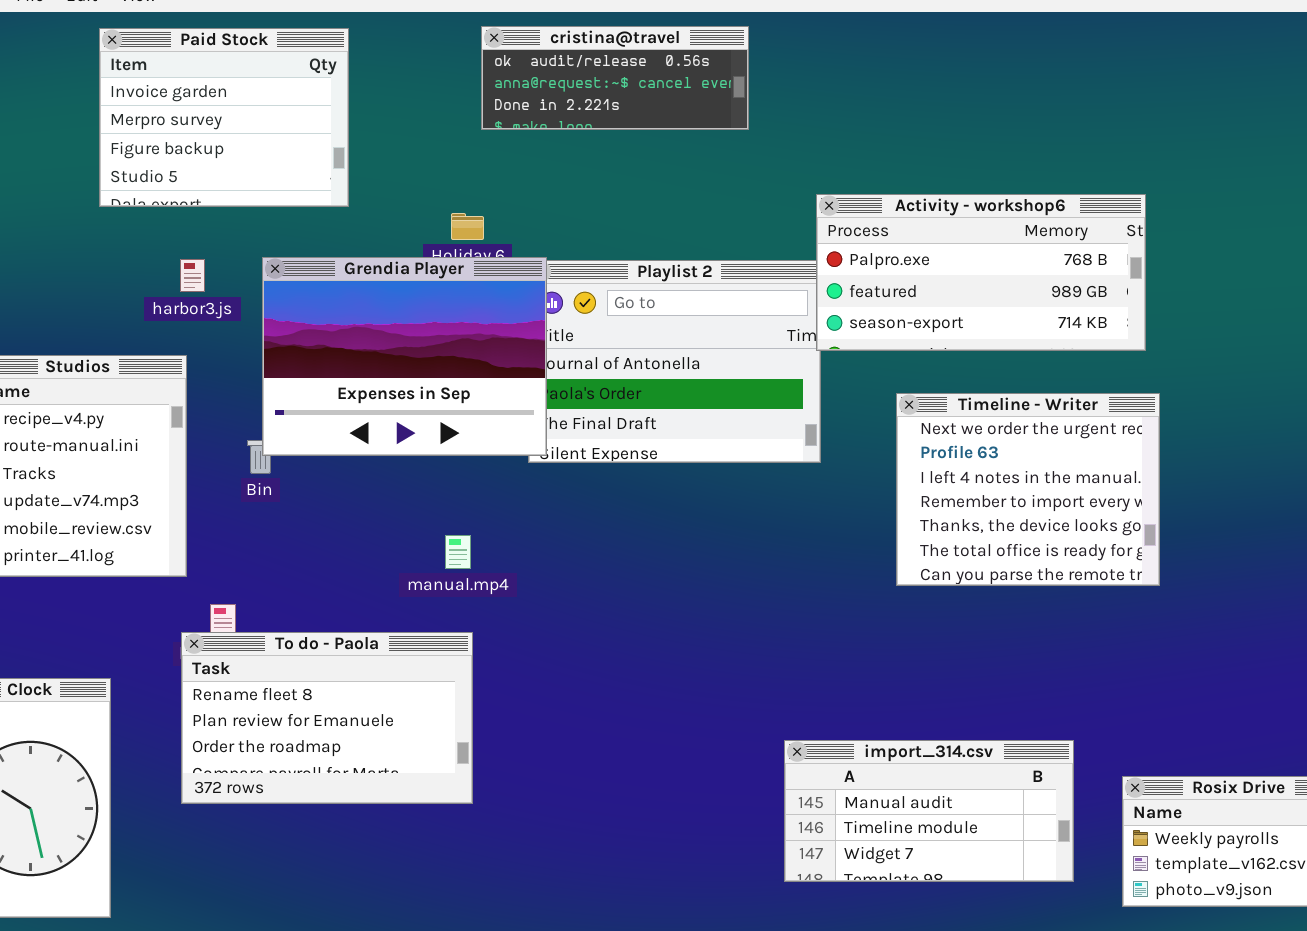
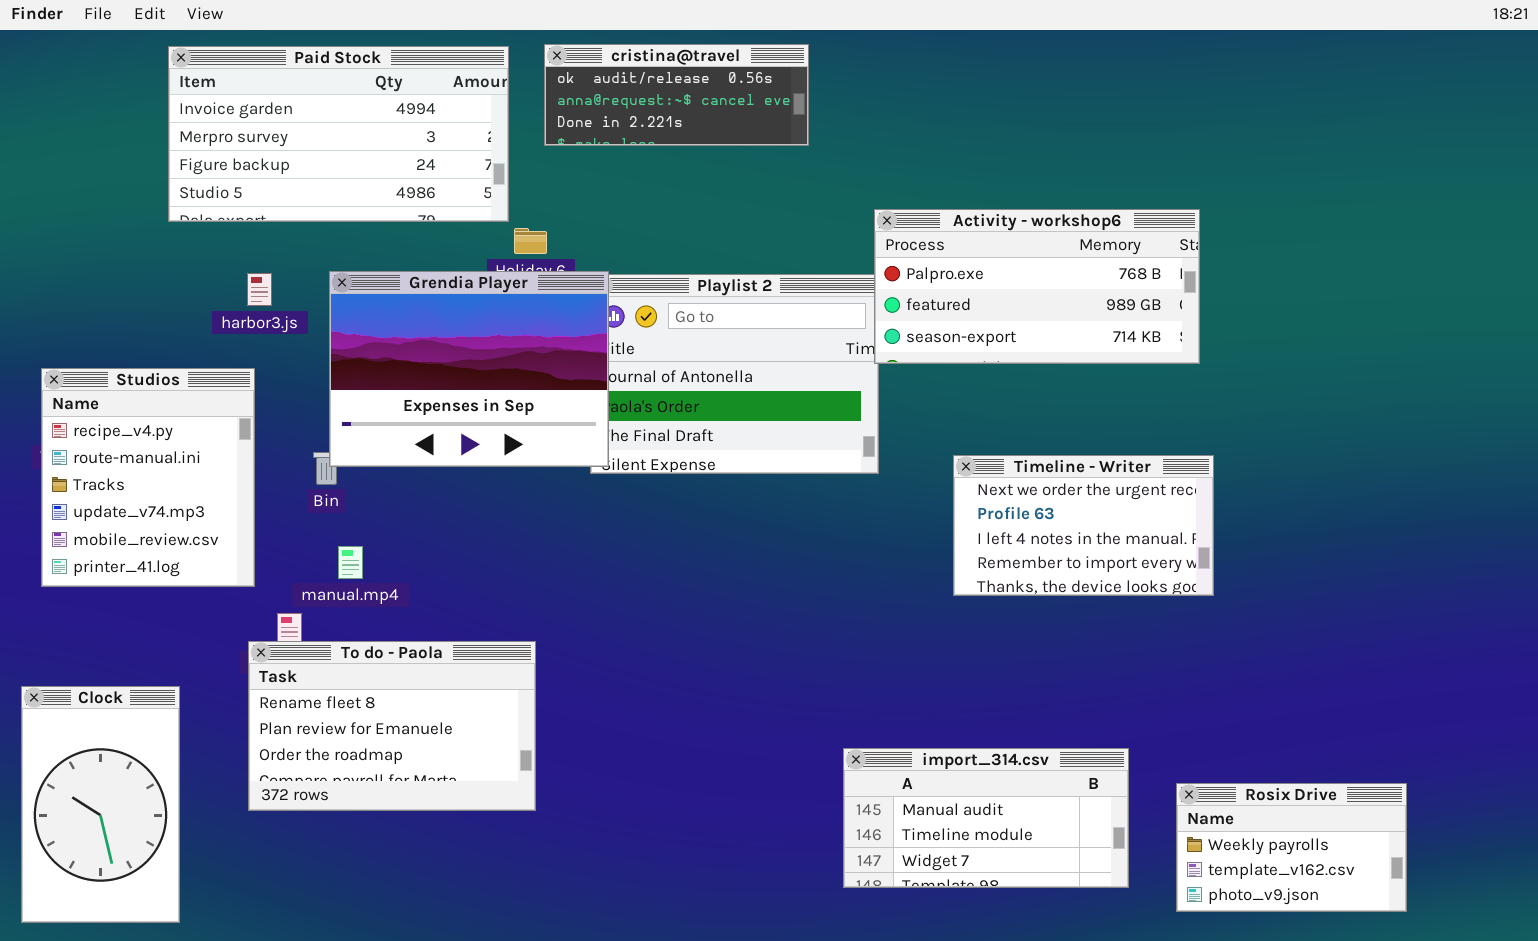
Paid Stock: [99,28,349,207] -> [168,46,509,222], resized
Timeline - Writer: [896,393,1160,586] -> [953,455,1214,596], resized
manual.mp4: [445,535,471,569] -> [338,546,363,579], moved

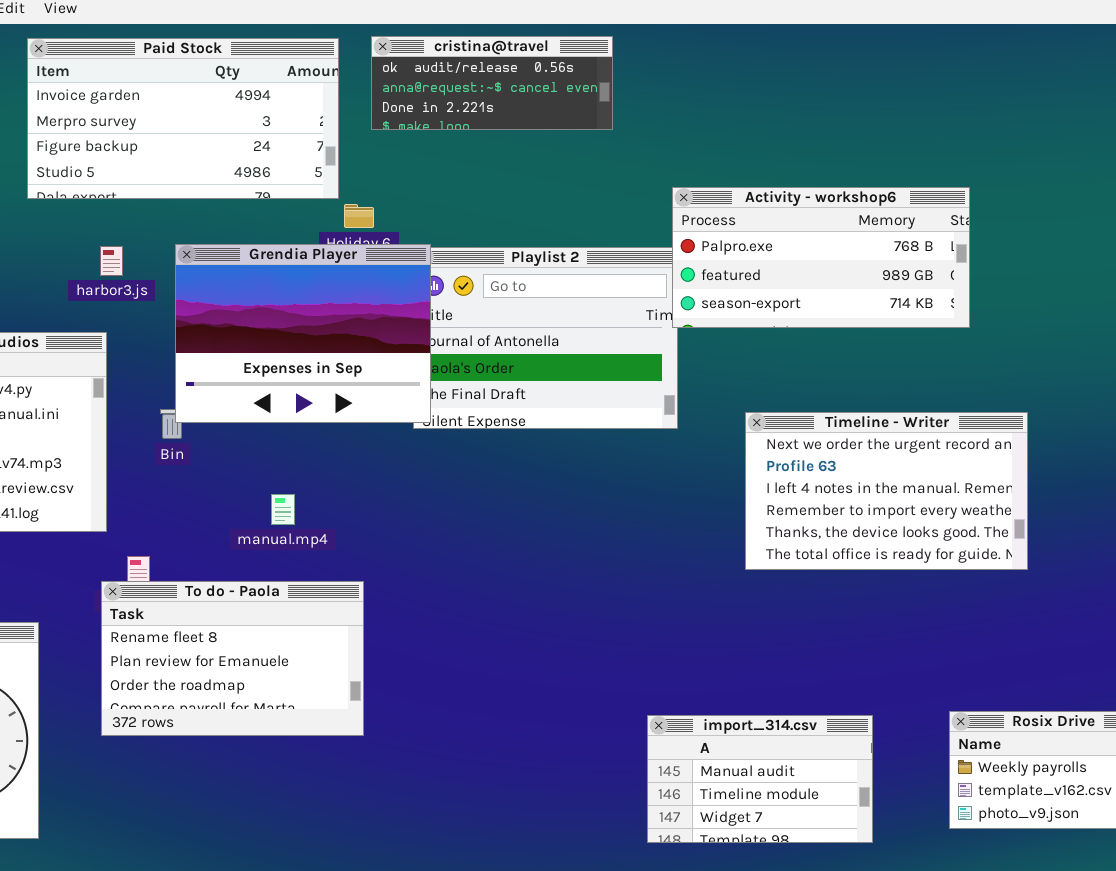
Timeline - Writer: [953,455,1214,596] -> [745,412,1028,570], resized
manual.mp4: [338,546,363,579] -> [271,494,295,525], moved
import_314.csv: [843,748,1129,888] -> [647,715,873,843], moved, resized

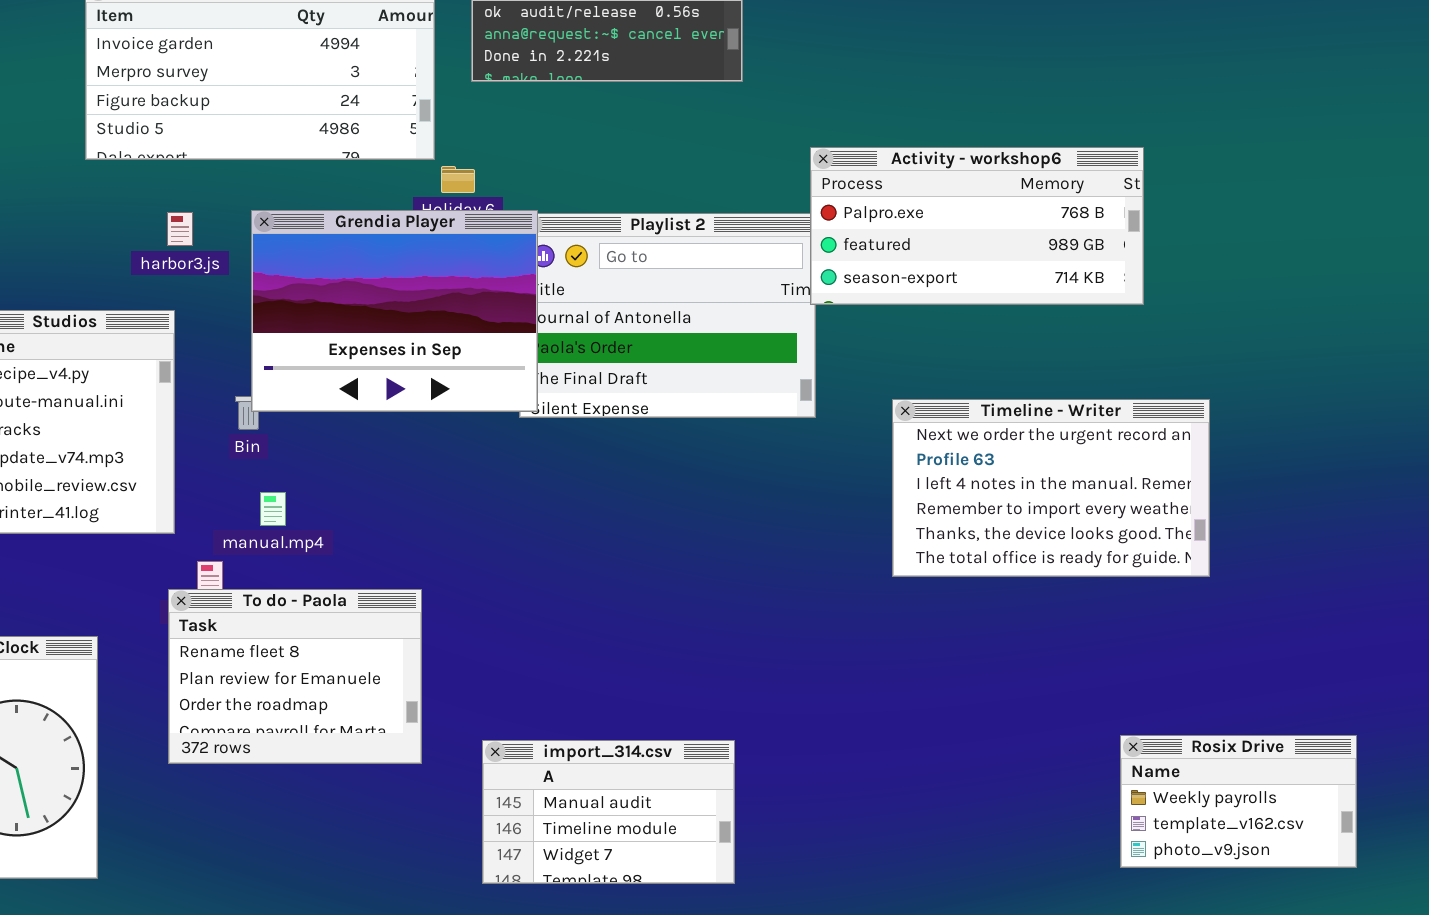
manual.mp4: [271,494,295,525] -> [260,492,286,526], moved
To do - Paola: [101,581,364,736] -> [168,589,422,764], resized
import_314.csv: [647,715,873,843] -> [482,740,735,884], moved

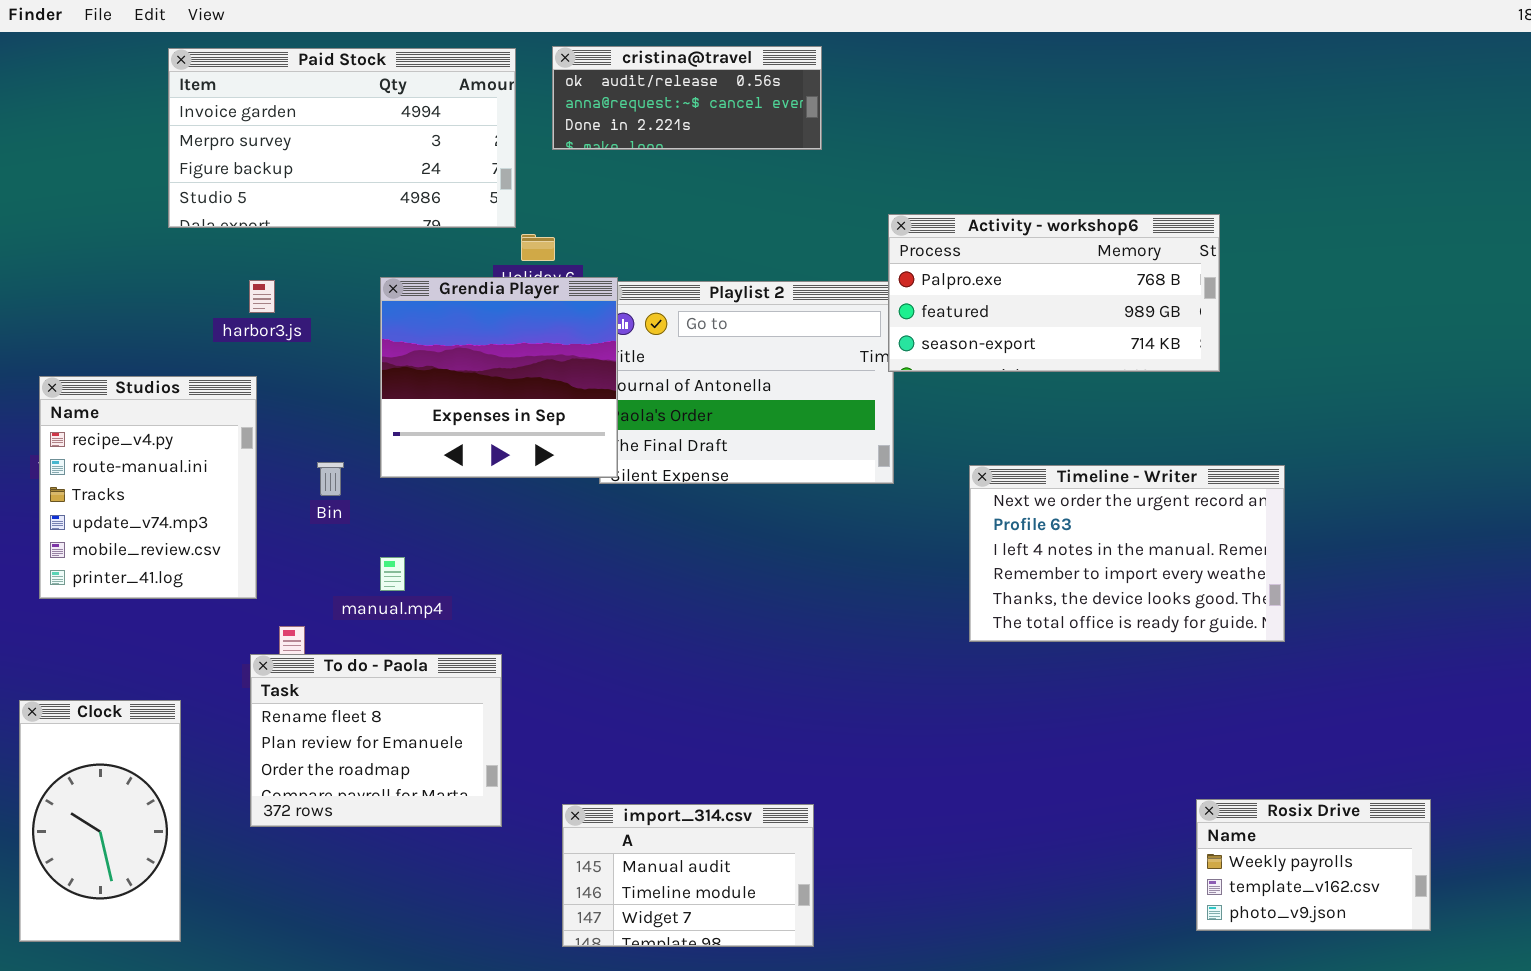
Grendia Player: [251,210,538,412] -> [380,277,618,478], resized
manual.mp4: [260,492,286,526] -> [380,557,405,591], moved

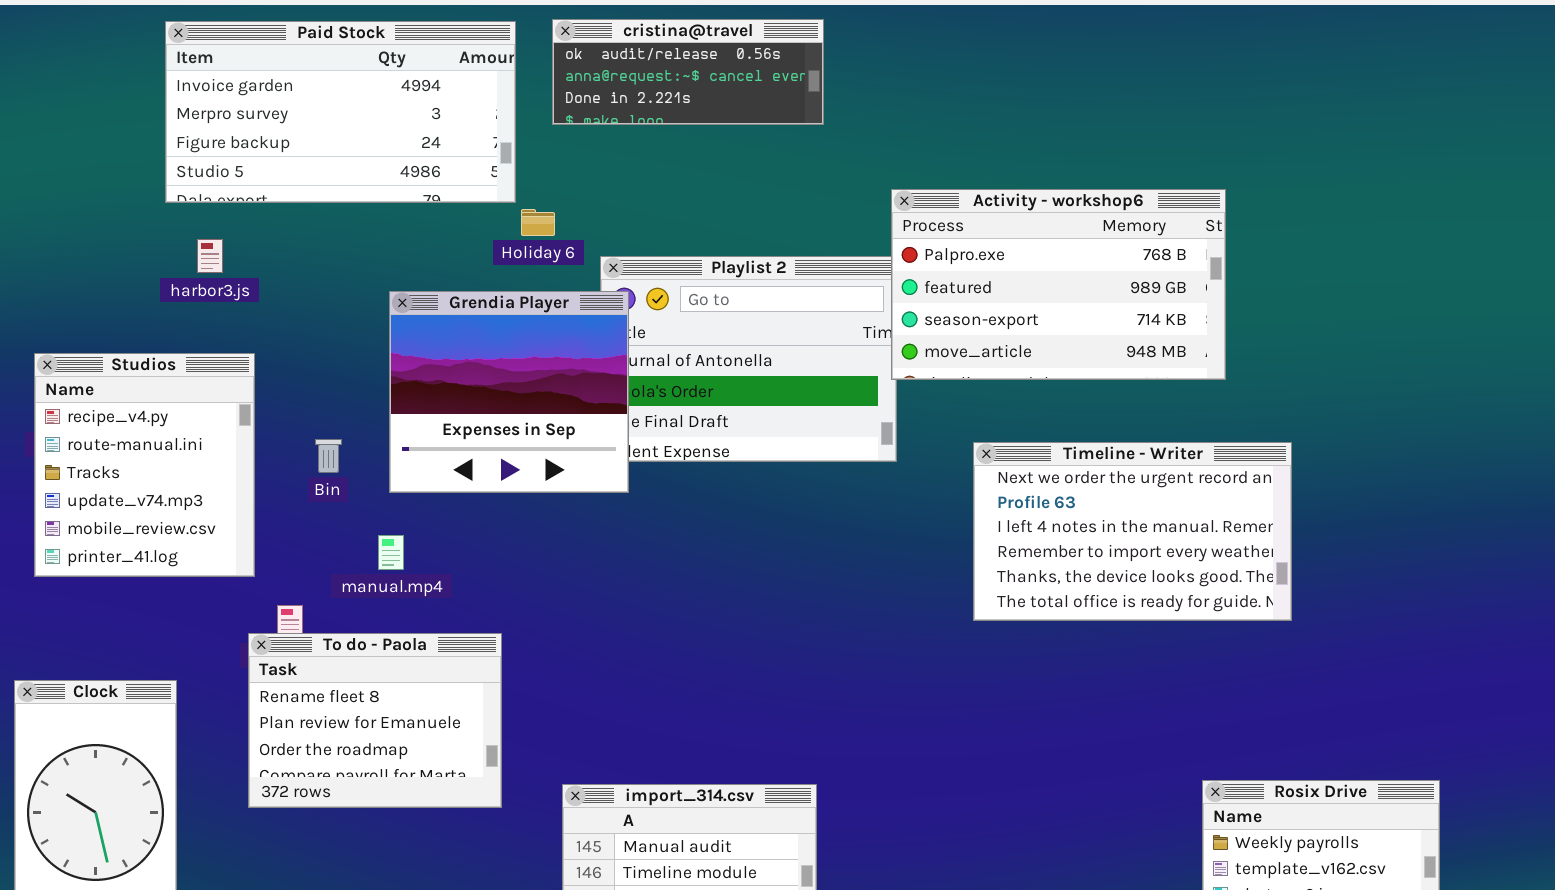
Activity - workshop6: [888,214,1220,372] -> [891,189,1226,380], resized
Grendia Player: [380,277,618,478] -> [389,291,629,493], moved
harbor3.js: [249,280,275,313] -> [197,239,223,273], moved

